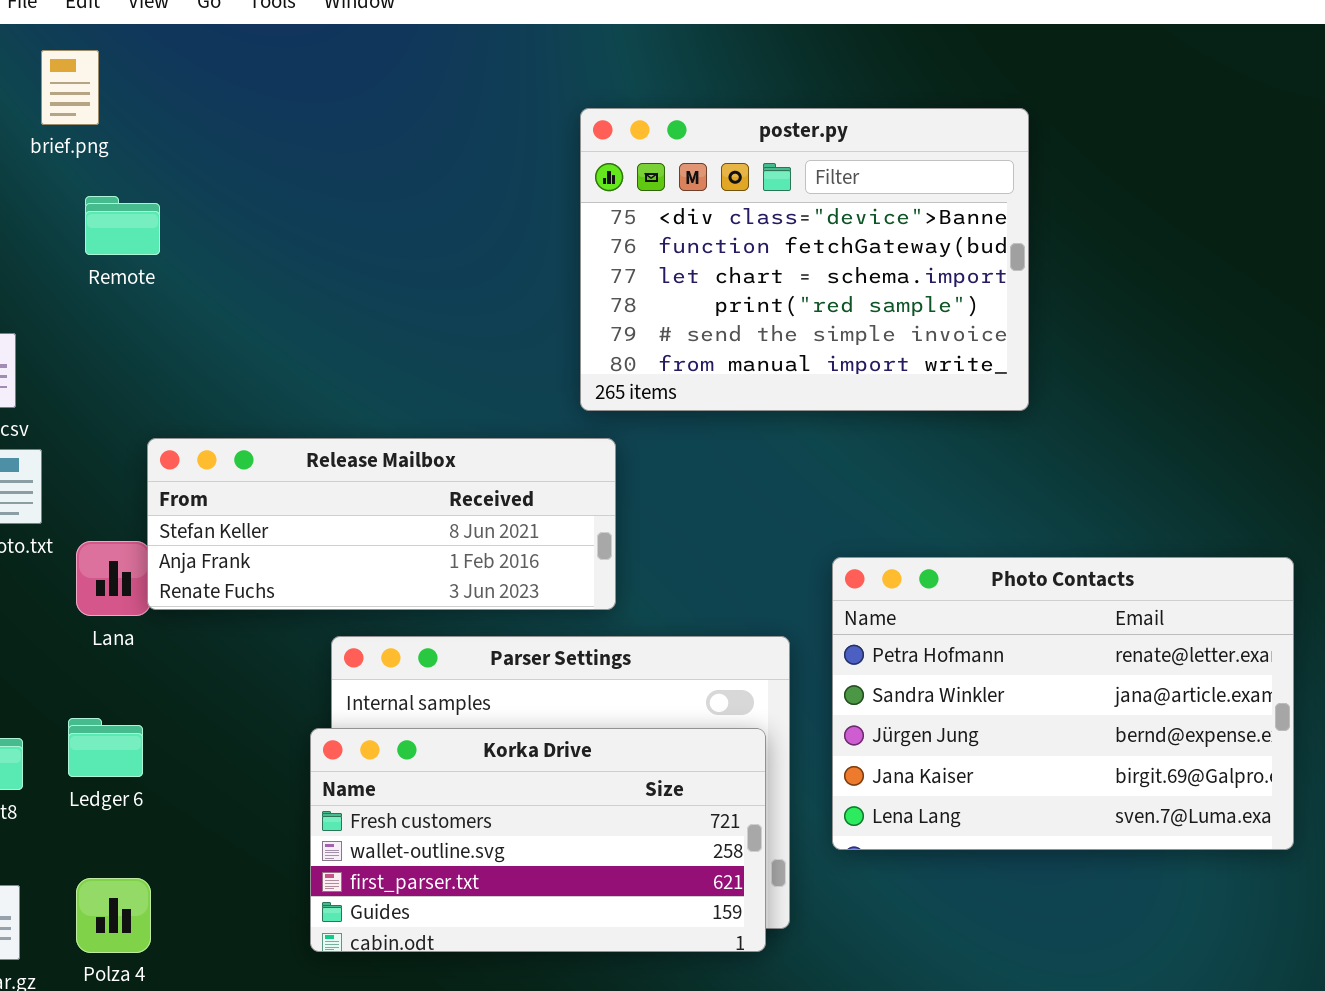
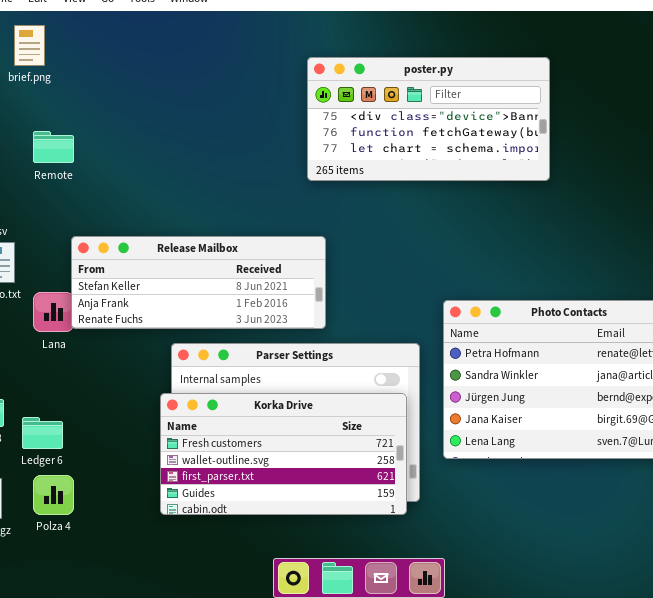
poster.py: [580,108,1029,411] -> [307,57,550,181], resized
Remote: [85,196,160,255] -> [33,131,74,163], moved
Ledger 6: [68,718,143,777] -> [22,417,63,449], moved

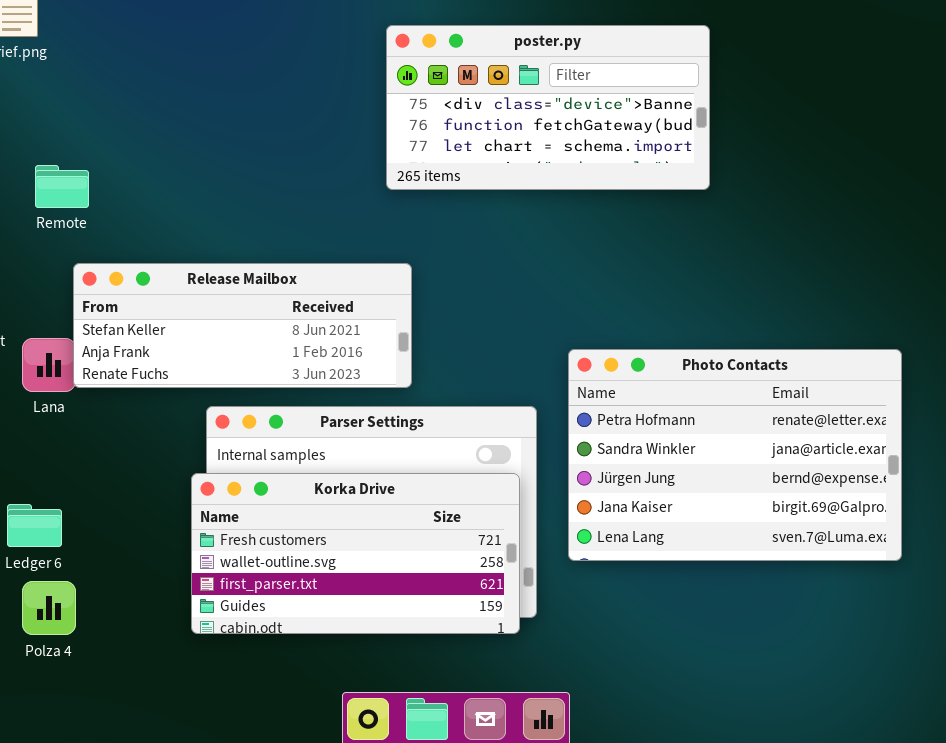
Remote: [33,131,74,163] -> [35,165,89,208], moved

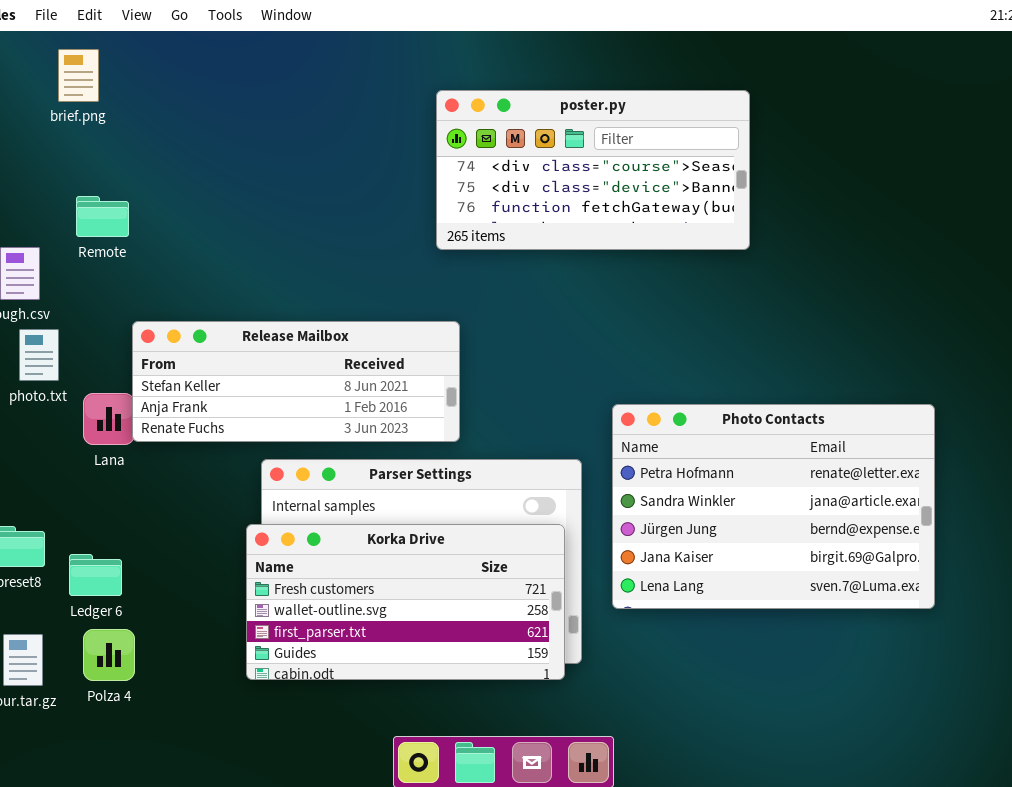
poster.py: [386,25,710,190] -> [436,90,750,250], scrolled up 1 row
Remote: [35,165,89,208] -> [76,196,129,237], moved

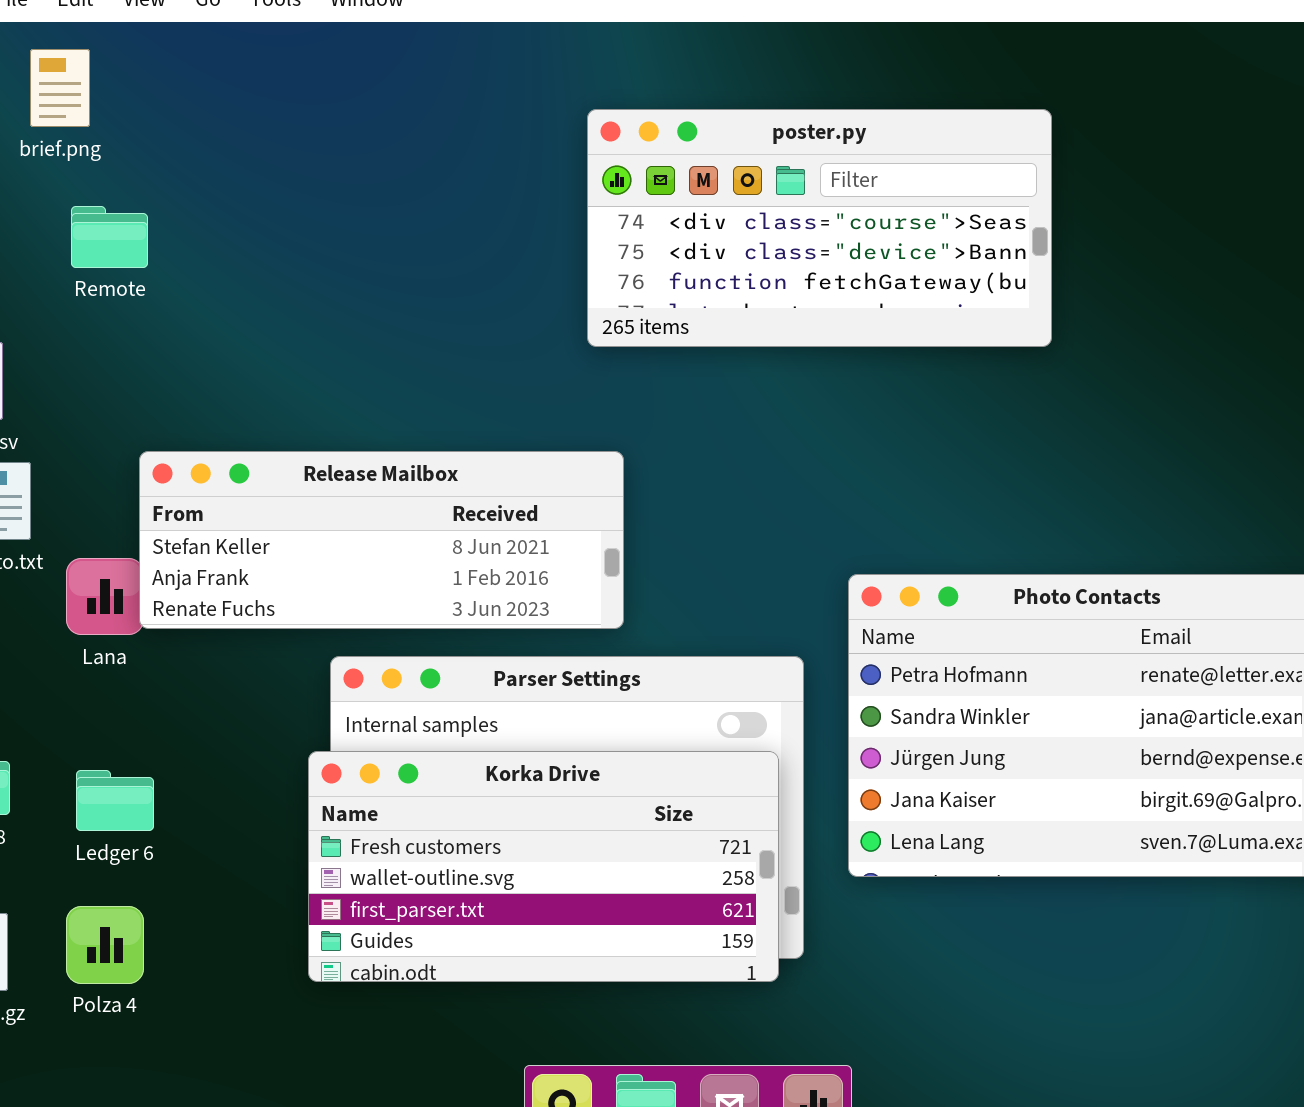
Remote: [76,196,129,237] -> [71,206,148,268], moved
Ledger 6: [69,554,122,596] -> [76,770,154,831], moved

